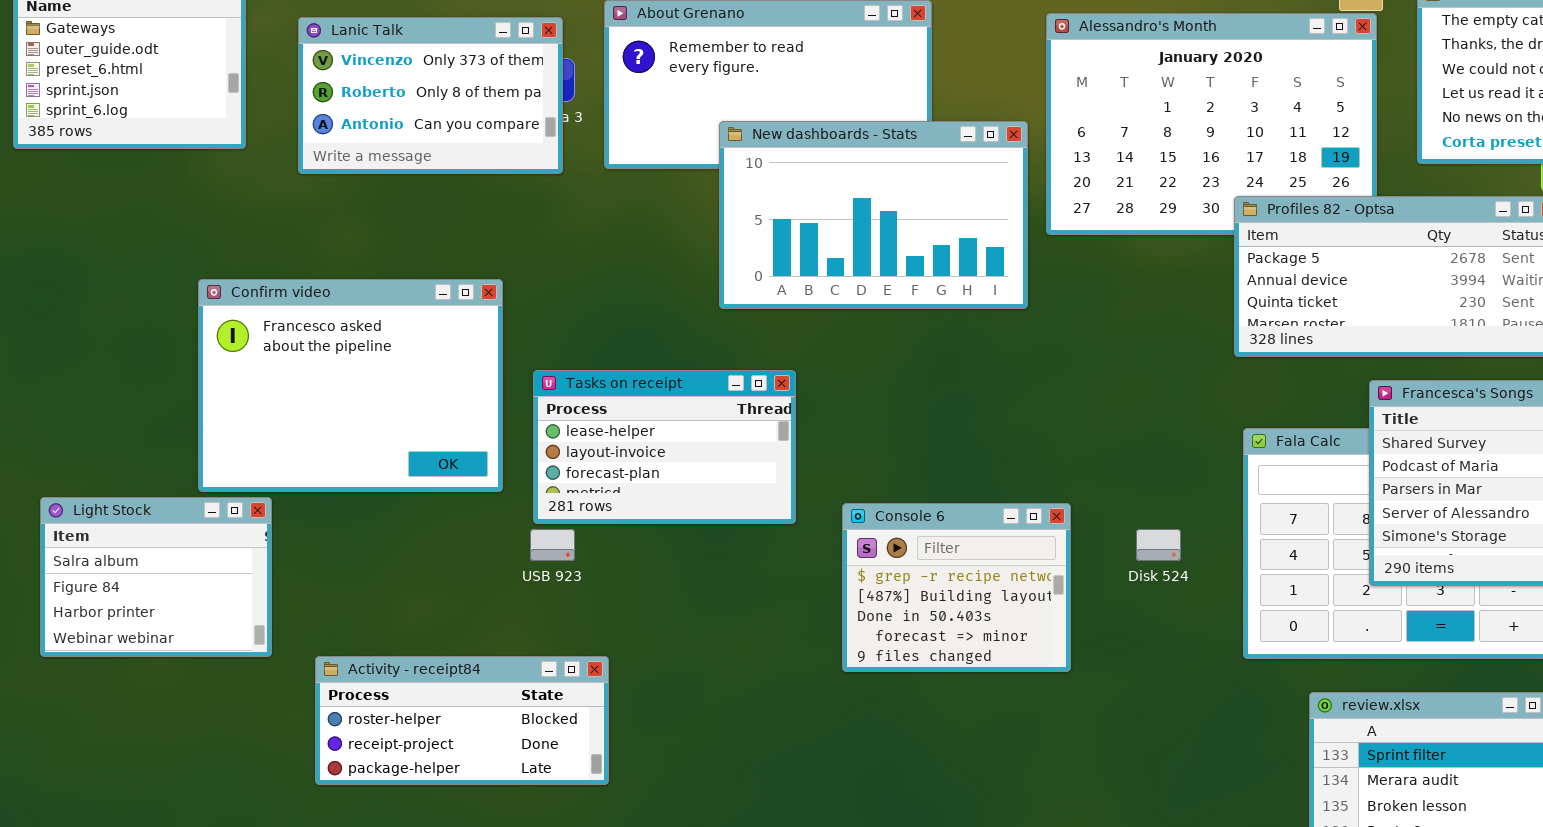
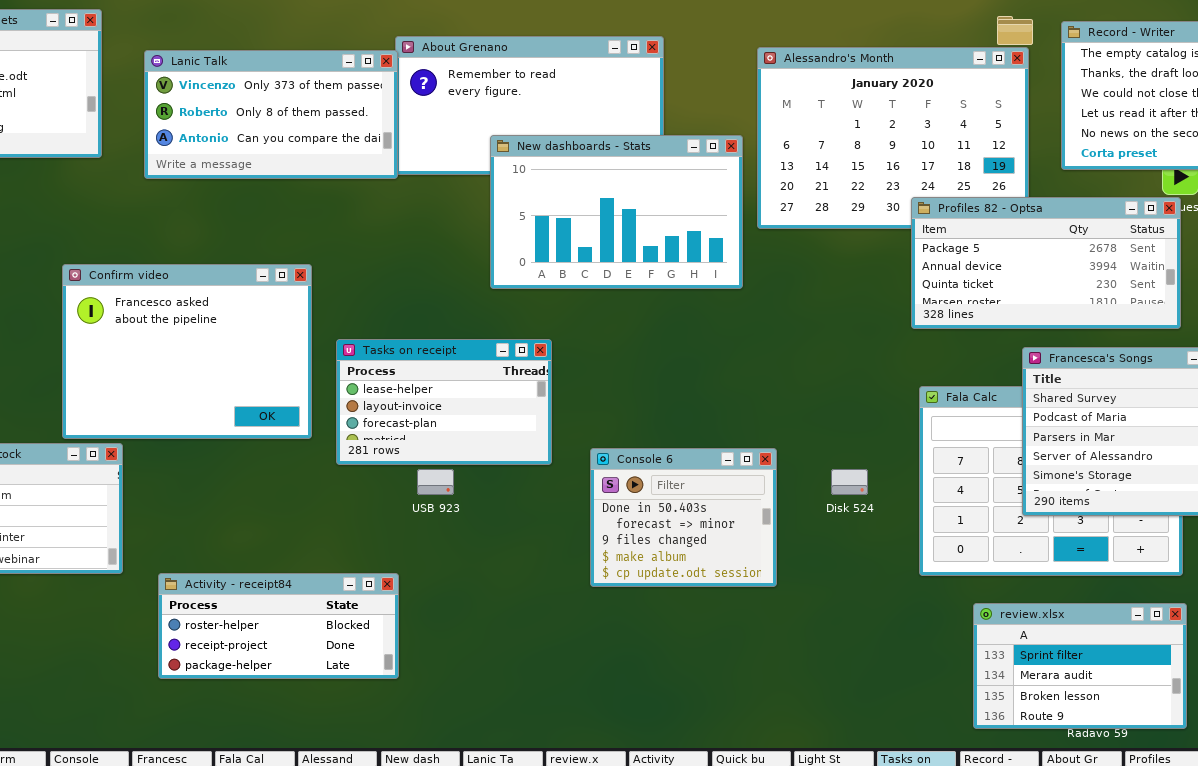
Lanic Talk: [298,17,563,174] -> [144,50,398,179], resized
Console 6: [842,503,1071,672] -> [590,448,777,587], scrolled down 2 rows
USB 923: [530,529,575,561] -> [417,469,454,495], moved

